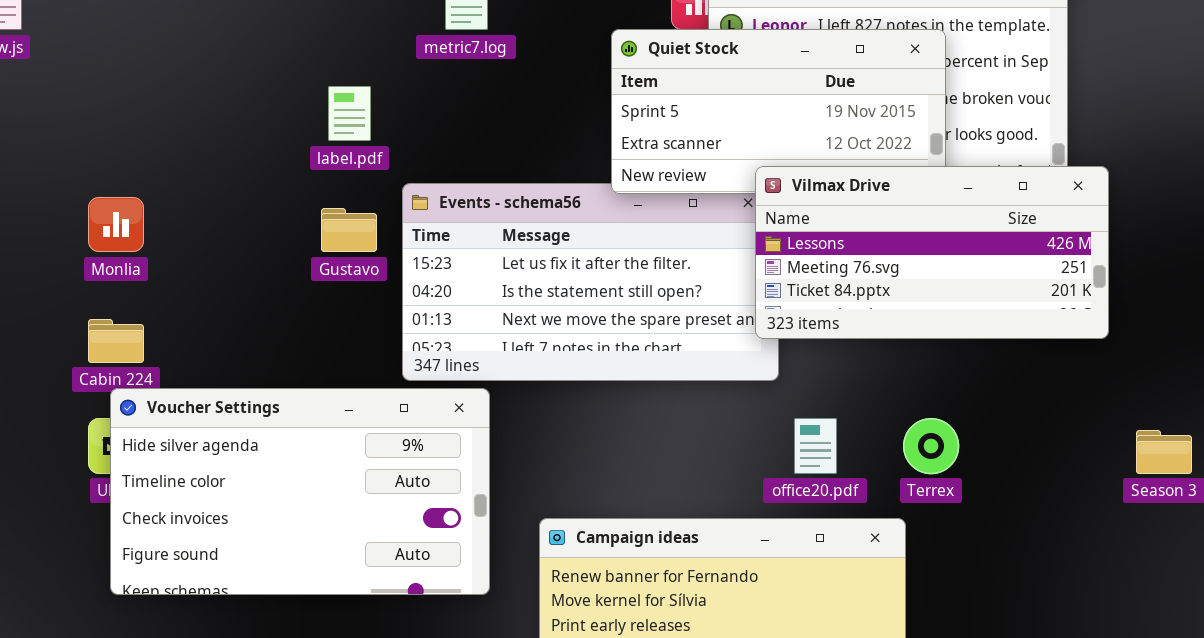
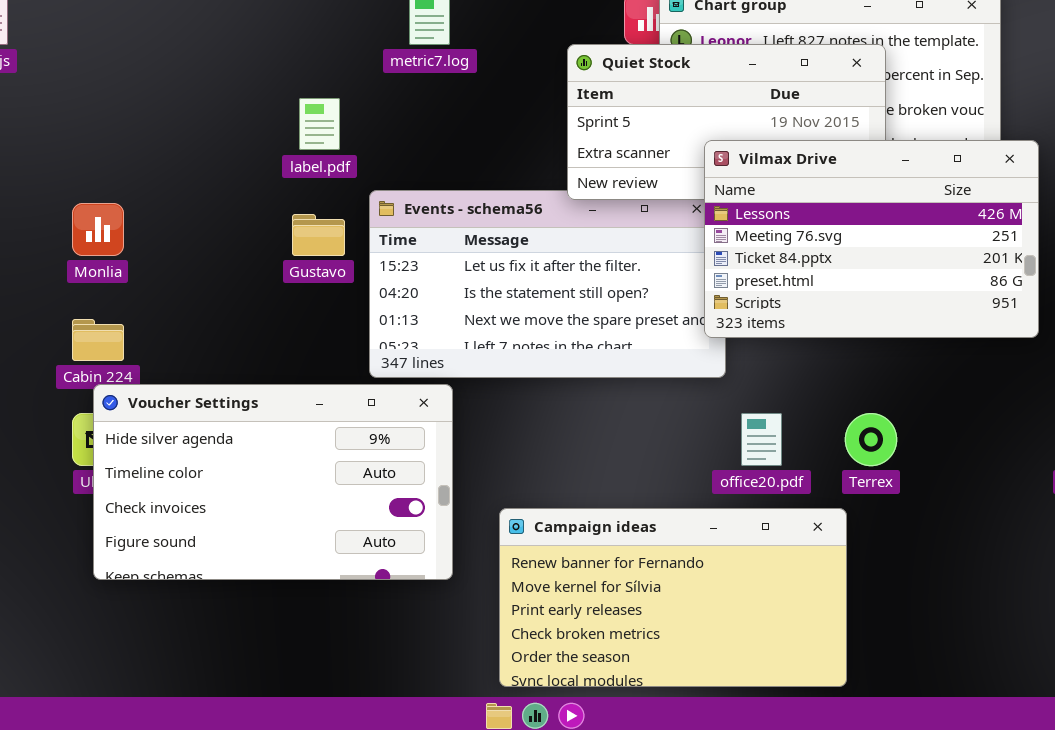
Vilmax Drive: [755,166,1109,339] -> [704,140,1039,338], resized

